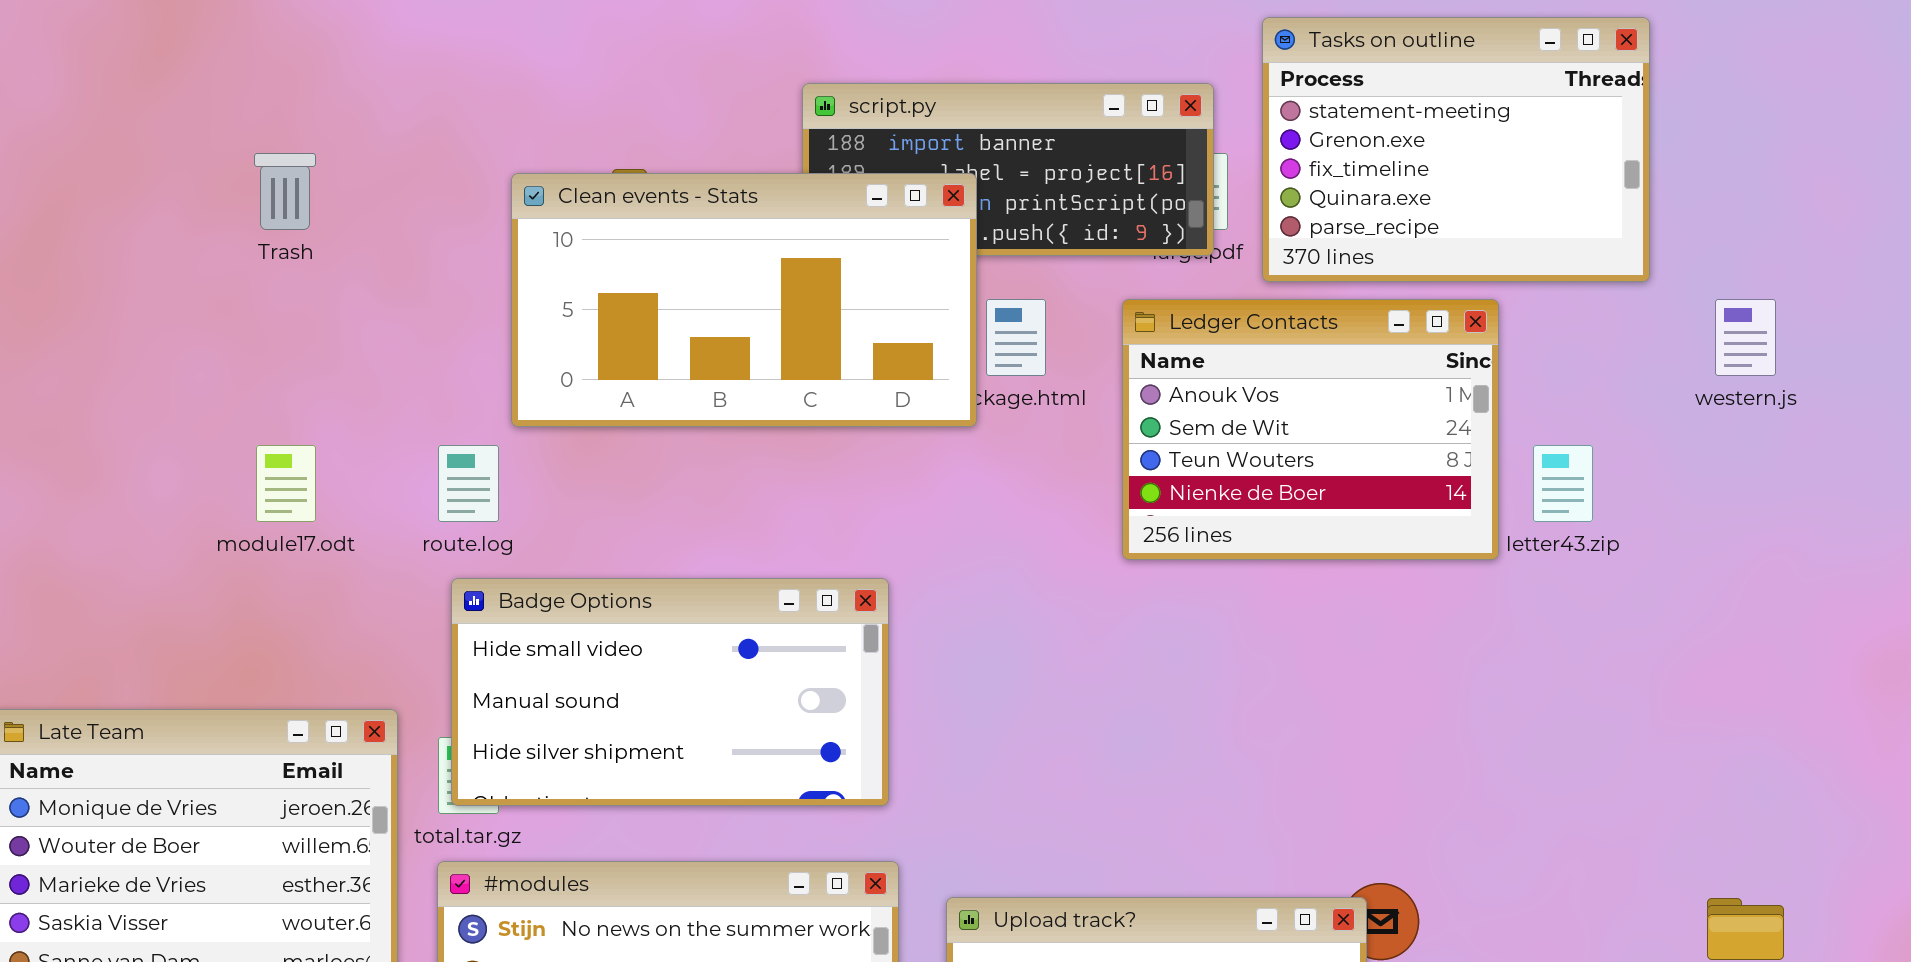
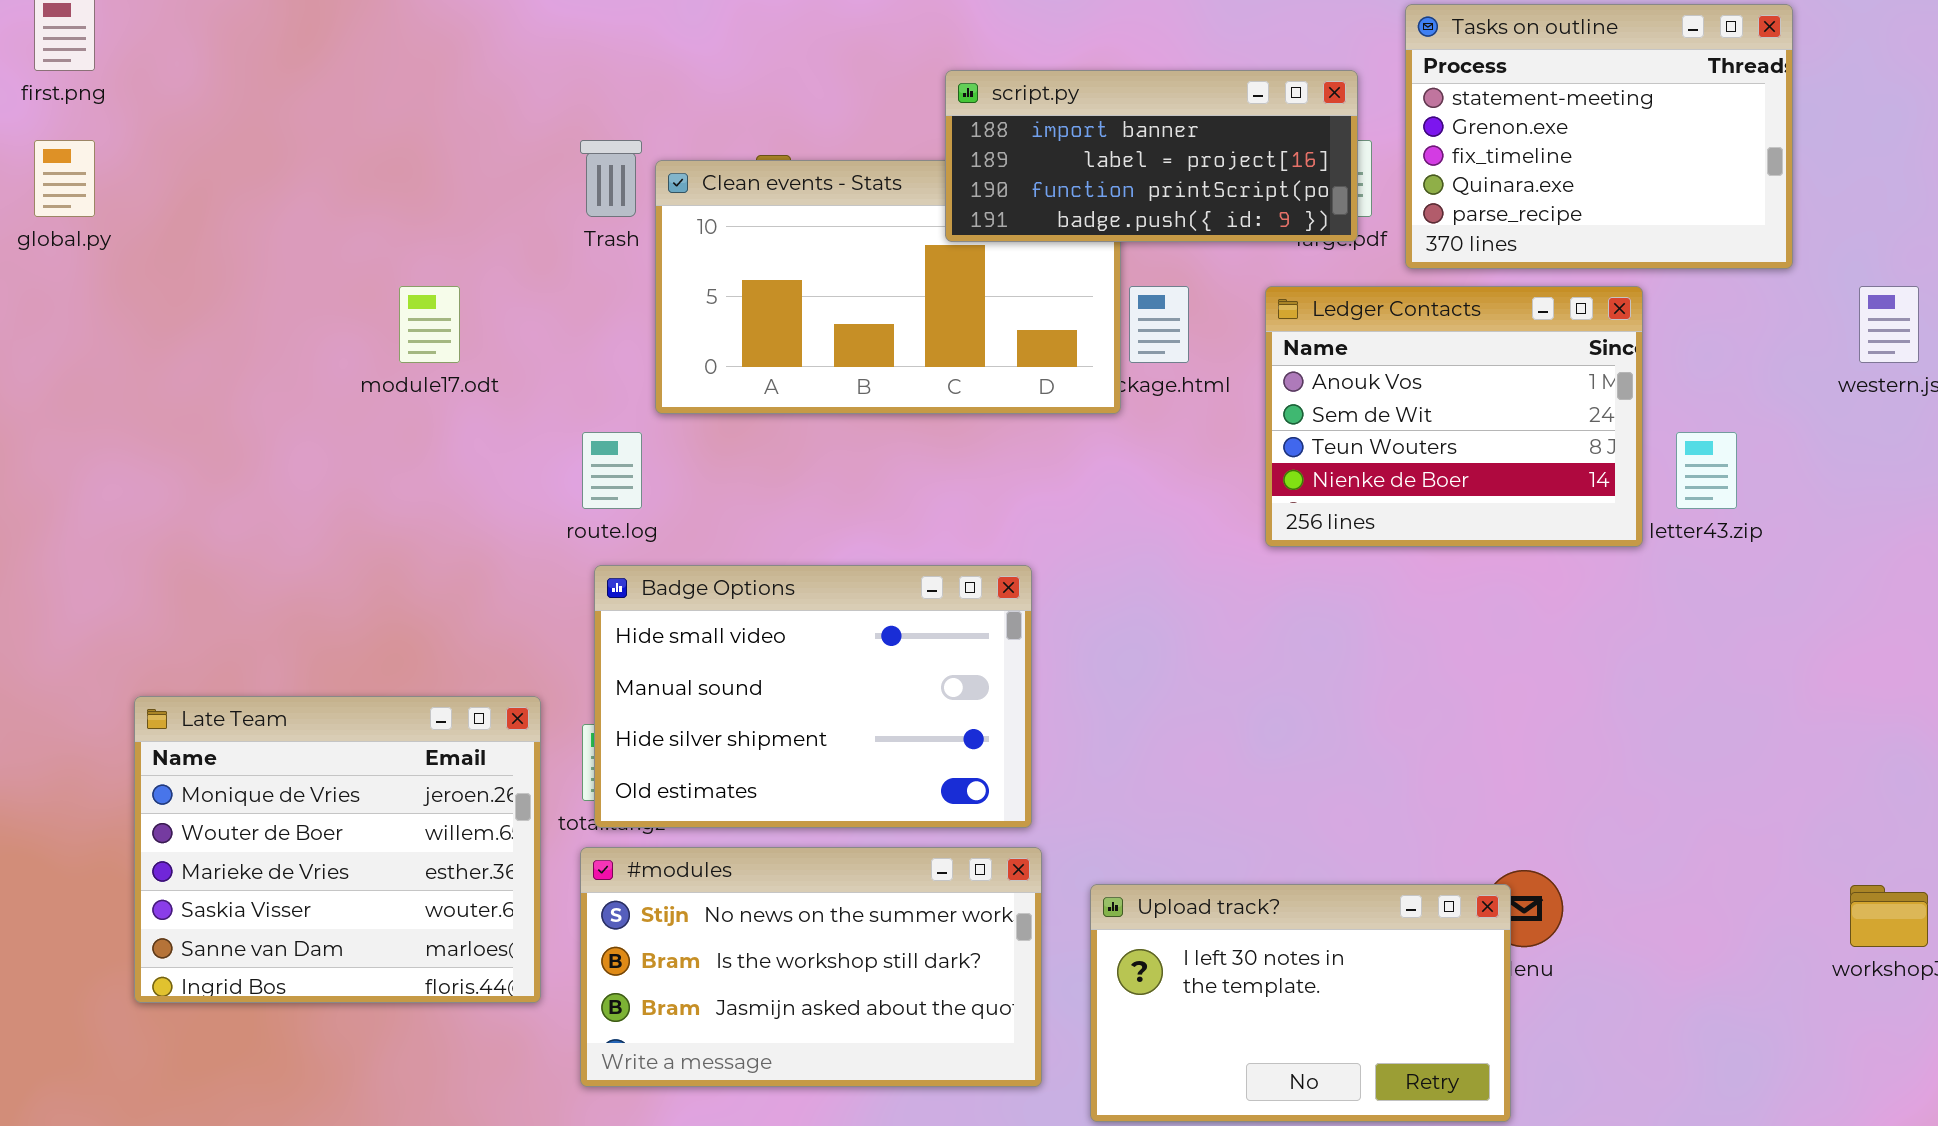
script.py: [802,83,1214,256] -> [945,70,1358,242], raised
Trash: [254,153,316,230] -> [580,140,642,217], moved
module17.odt: [256,445,316,522] -> [399,286,460,363], moved
Badge Options: [451,578,889,806] -> [594,565,1032,828], resized

